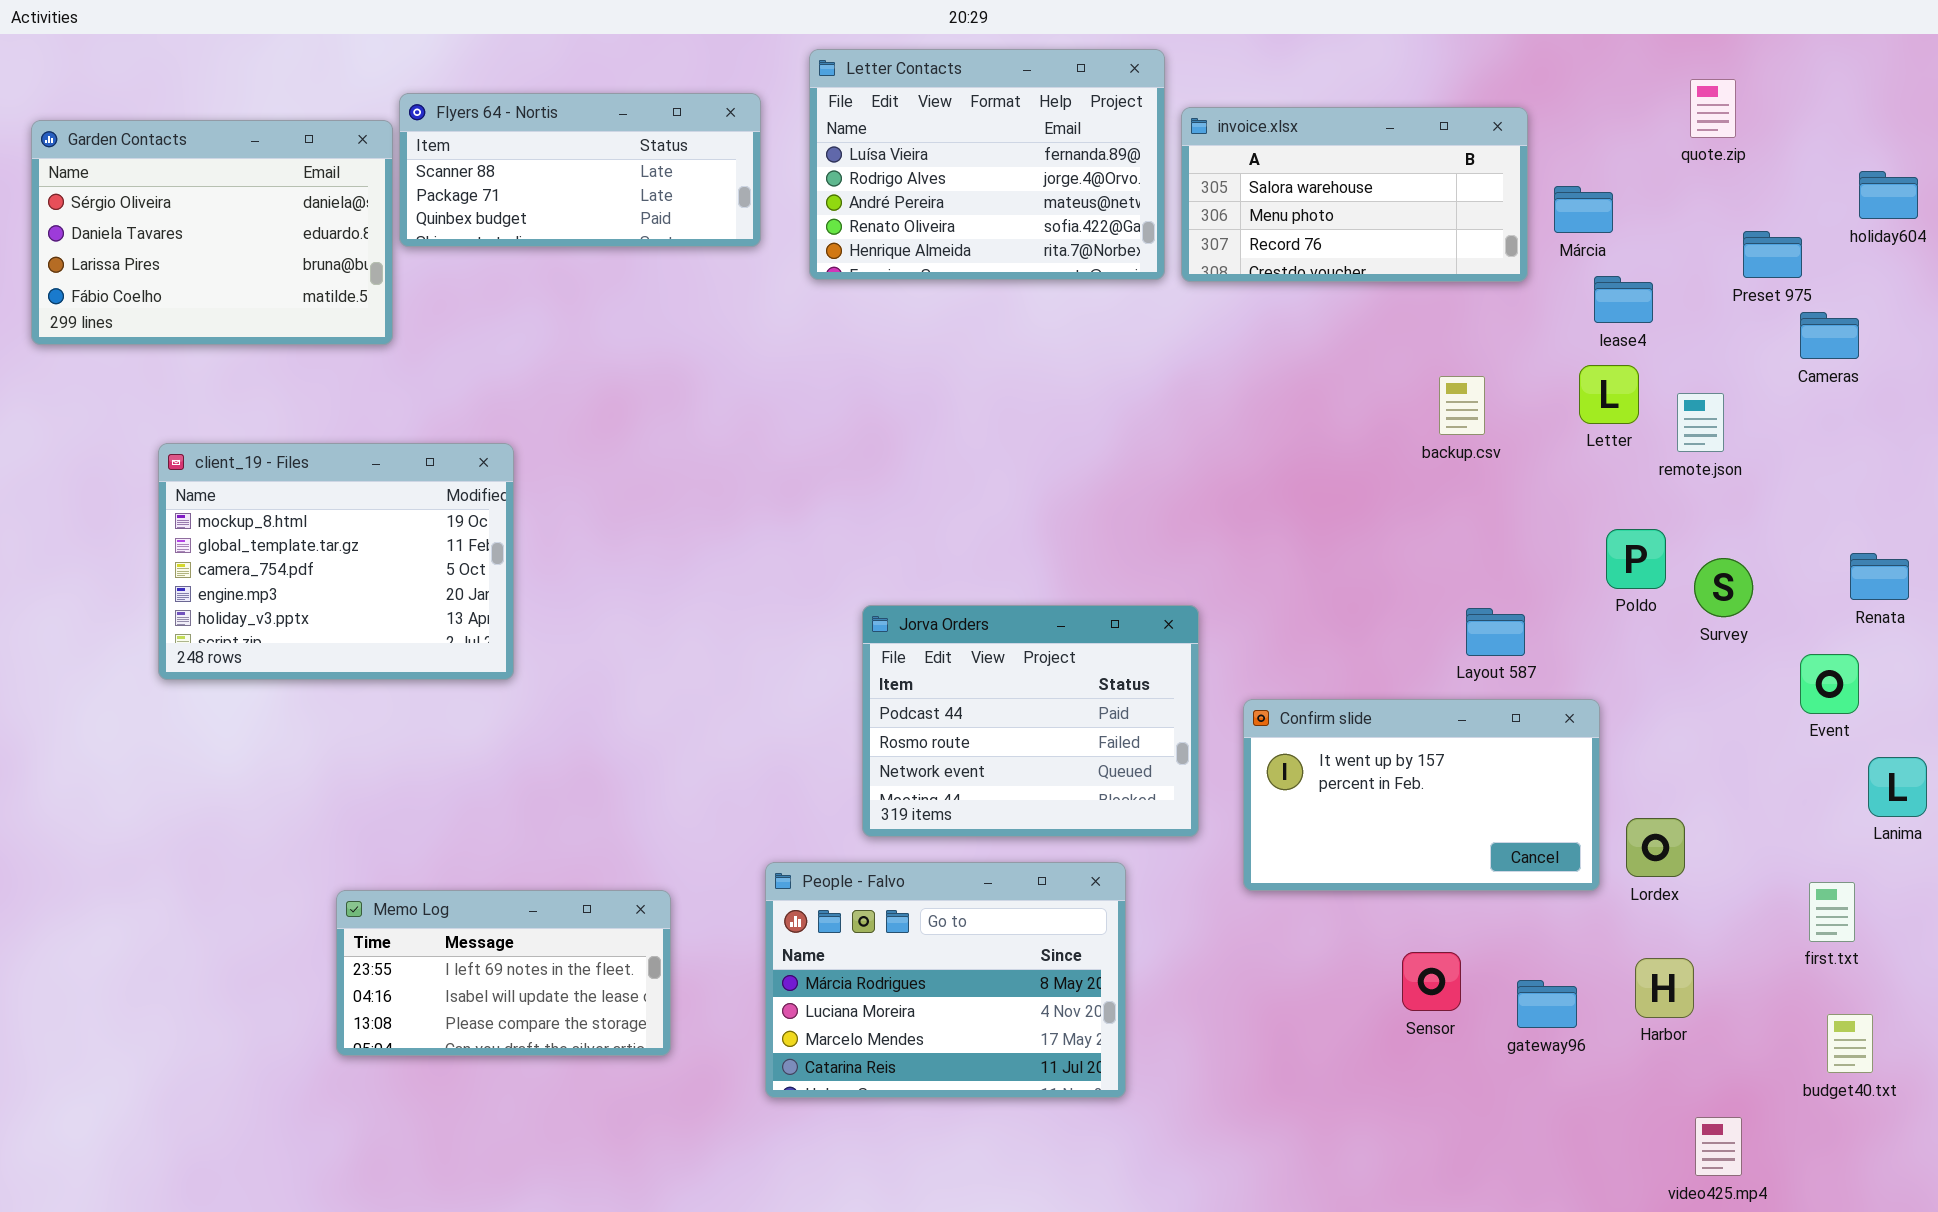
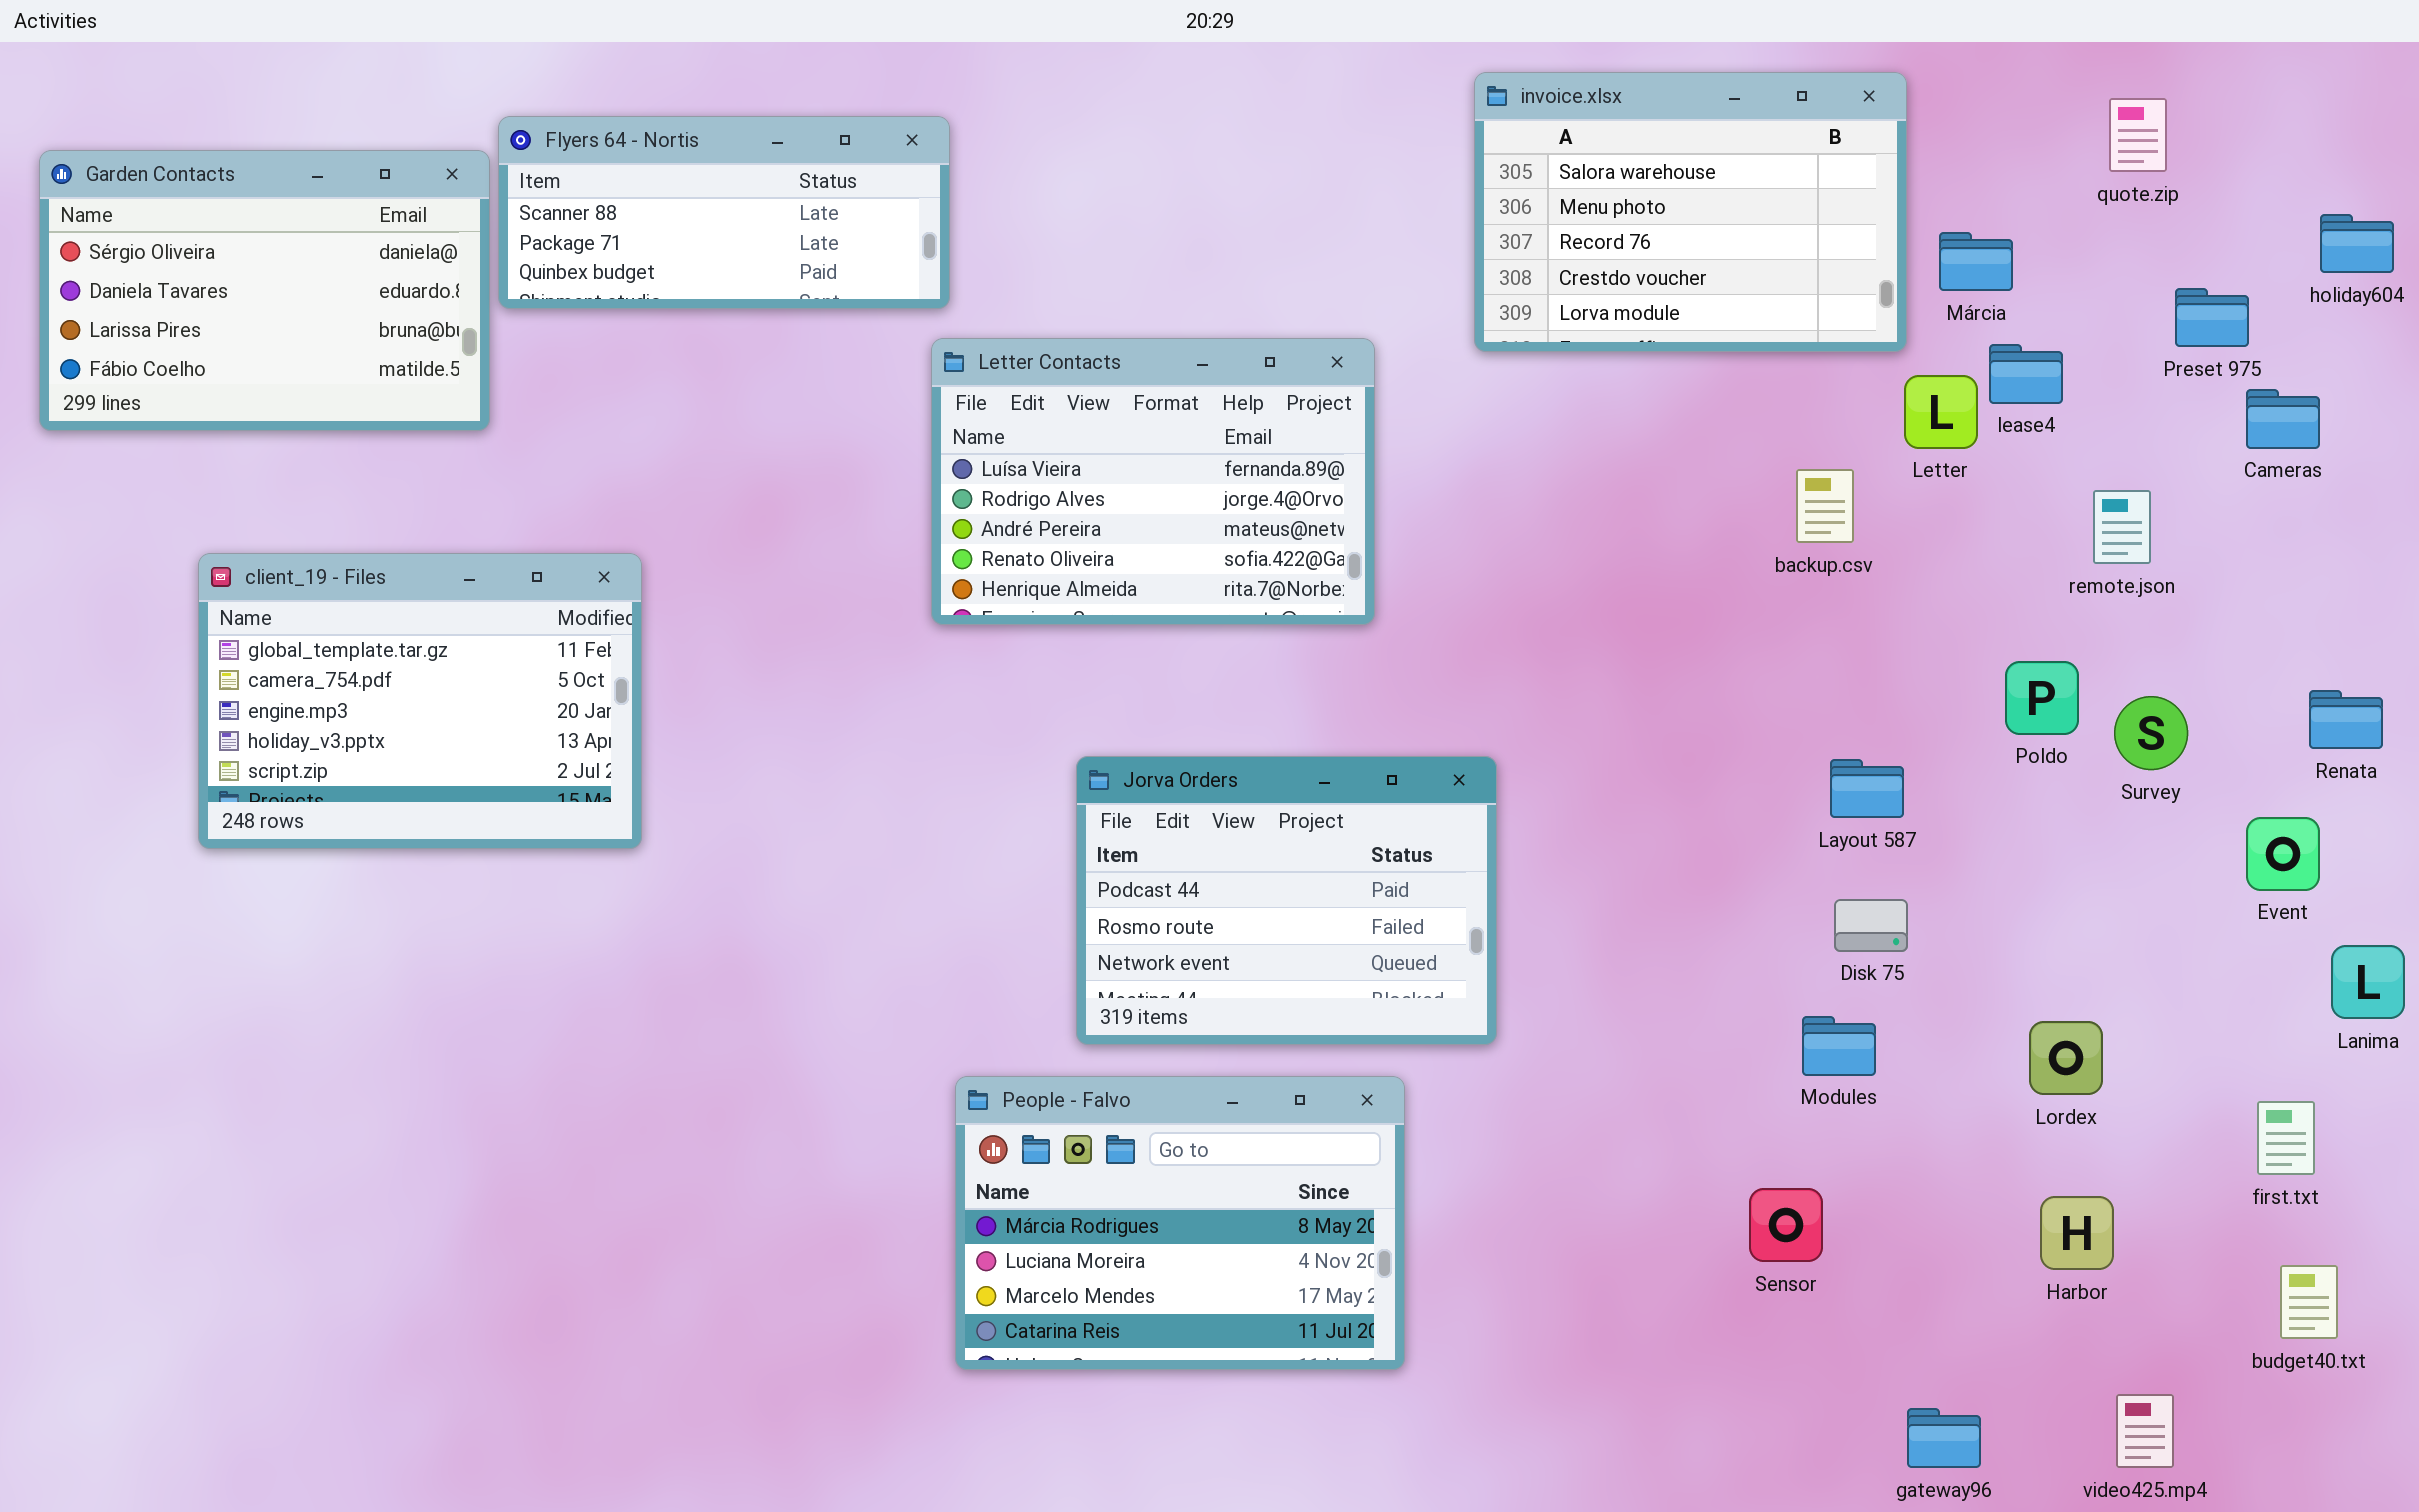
Letter Contacts: [809,49,1165,280] -> [931,338,1375,625], moved
invoice.xlsx: [1181,107,1528,282] -> [1474,72,1907,352], resized
Letter: [1579,365,1639,424] -> [1904,375,1978,449], moved
client_19 - Files: [158,443,514,680] -> [198,553,642,849], scrolled down 1 row
Confirm slide: [1243,699,1600,891] -> none, closed
Memo Log: [336,890,671,1056] -> none, closed
gateway96: [1517,980,1577,1028] -> [1907,1408,1981,1468], moved

